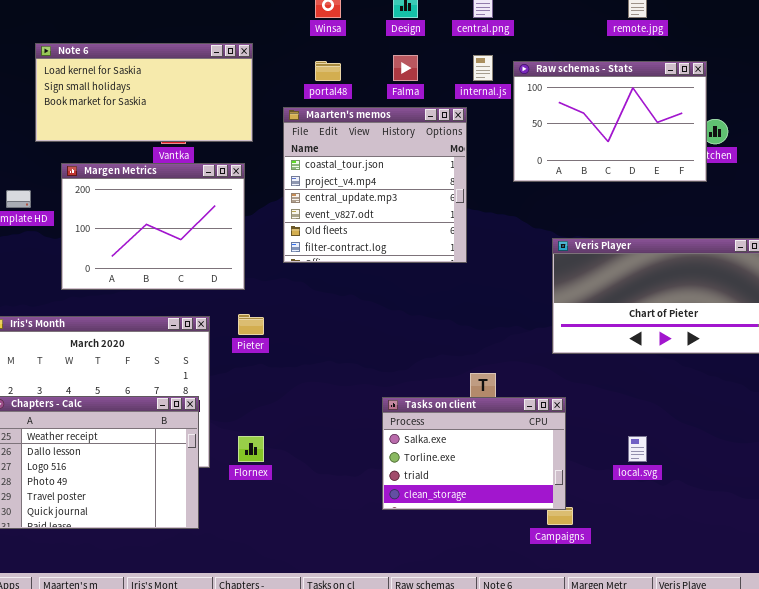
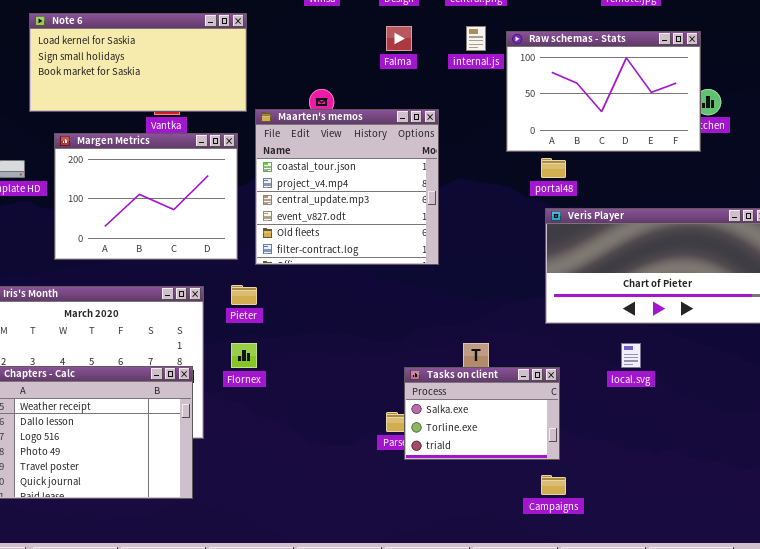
portal48: [315,61,341,81] -> [541,158,566,178], moved
Maarten's memos: [283,107,467,263] -> [255,109,439,265], moved
Tasks on client: [382,397,566,510] -> [404,367,560,460], resized
Flornex: [238,436,264,462] -> [231,343,257,368], moved
local.svg: [628,436,647,462] -> [621,343,641,368], moved

